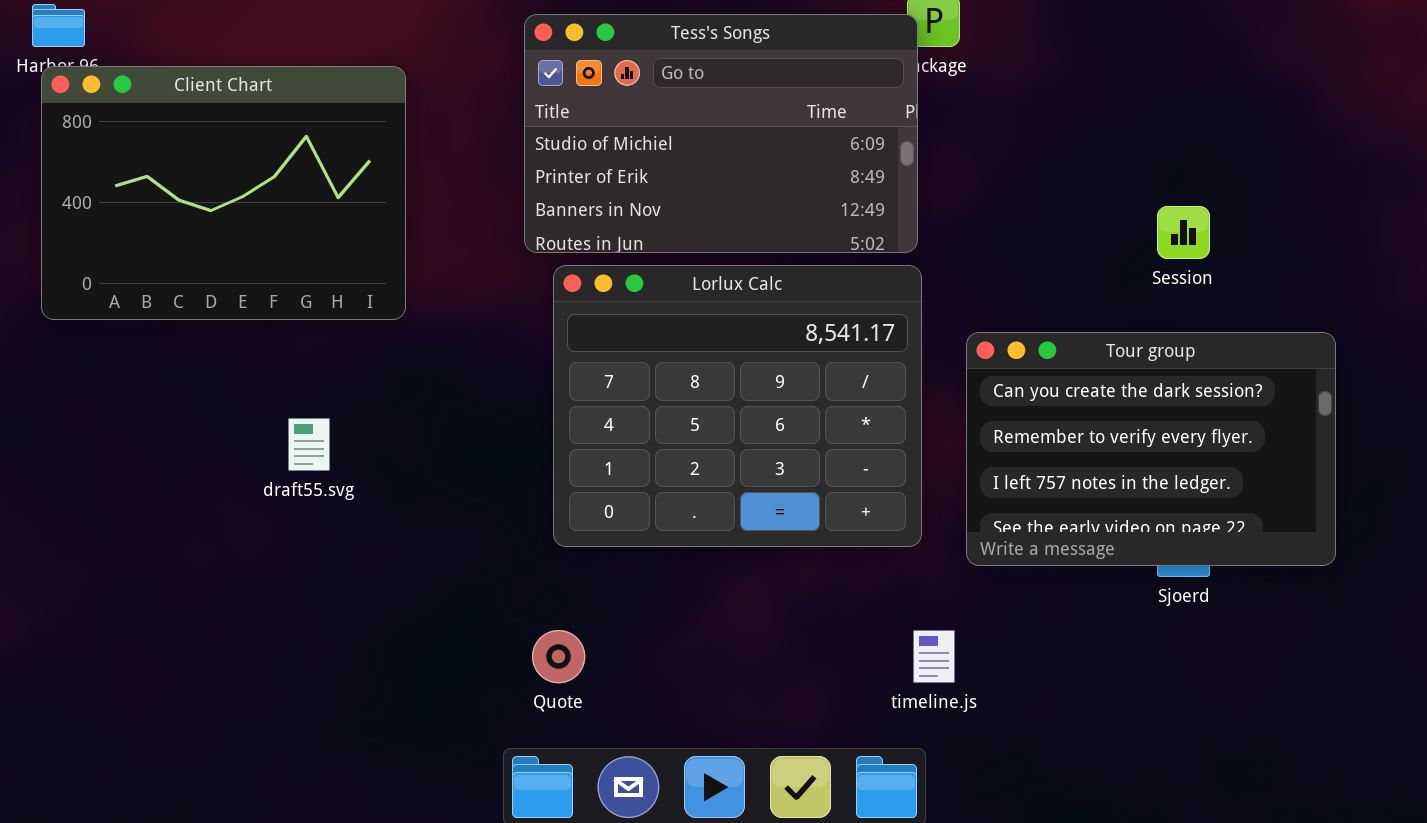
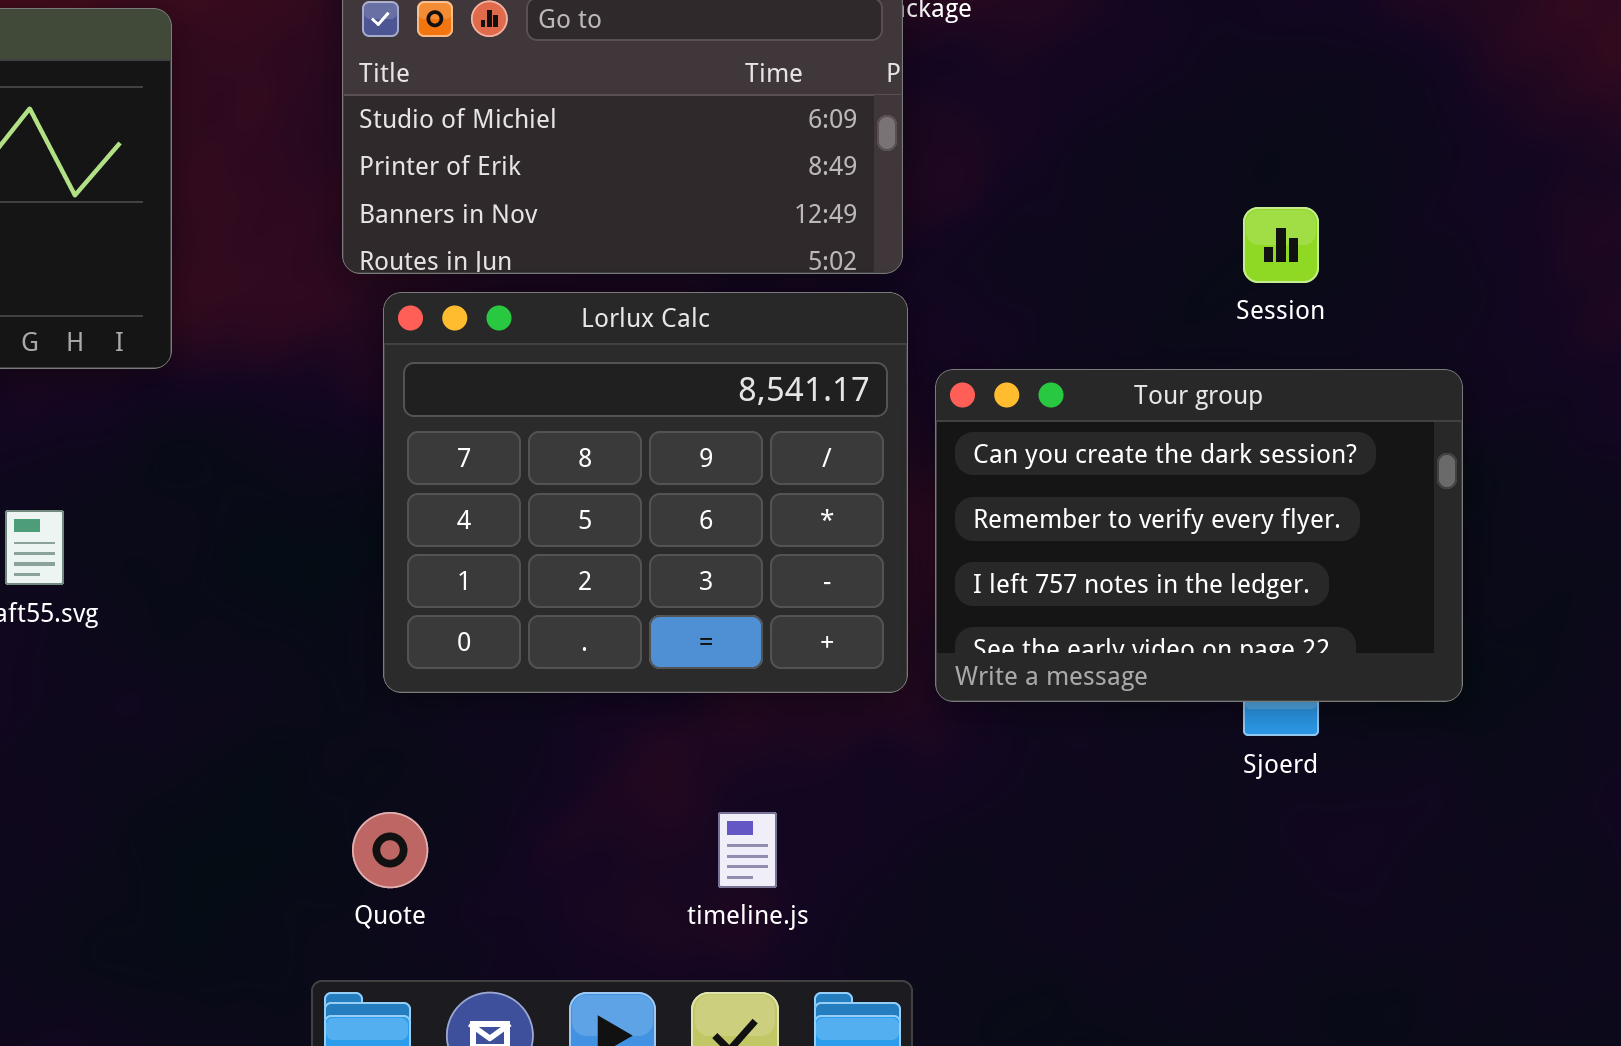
Tour group: [966,332,1336,566] -> [935,369,1463,702], moved
timeline.js: [913,630,955,683] -> [718,812,777,888], moved

